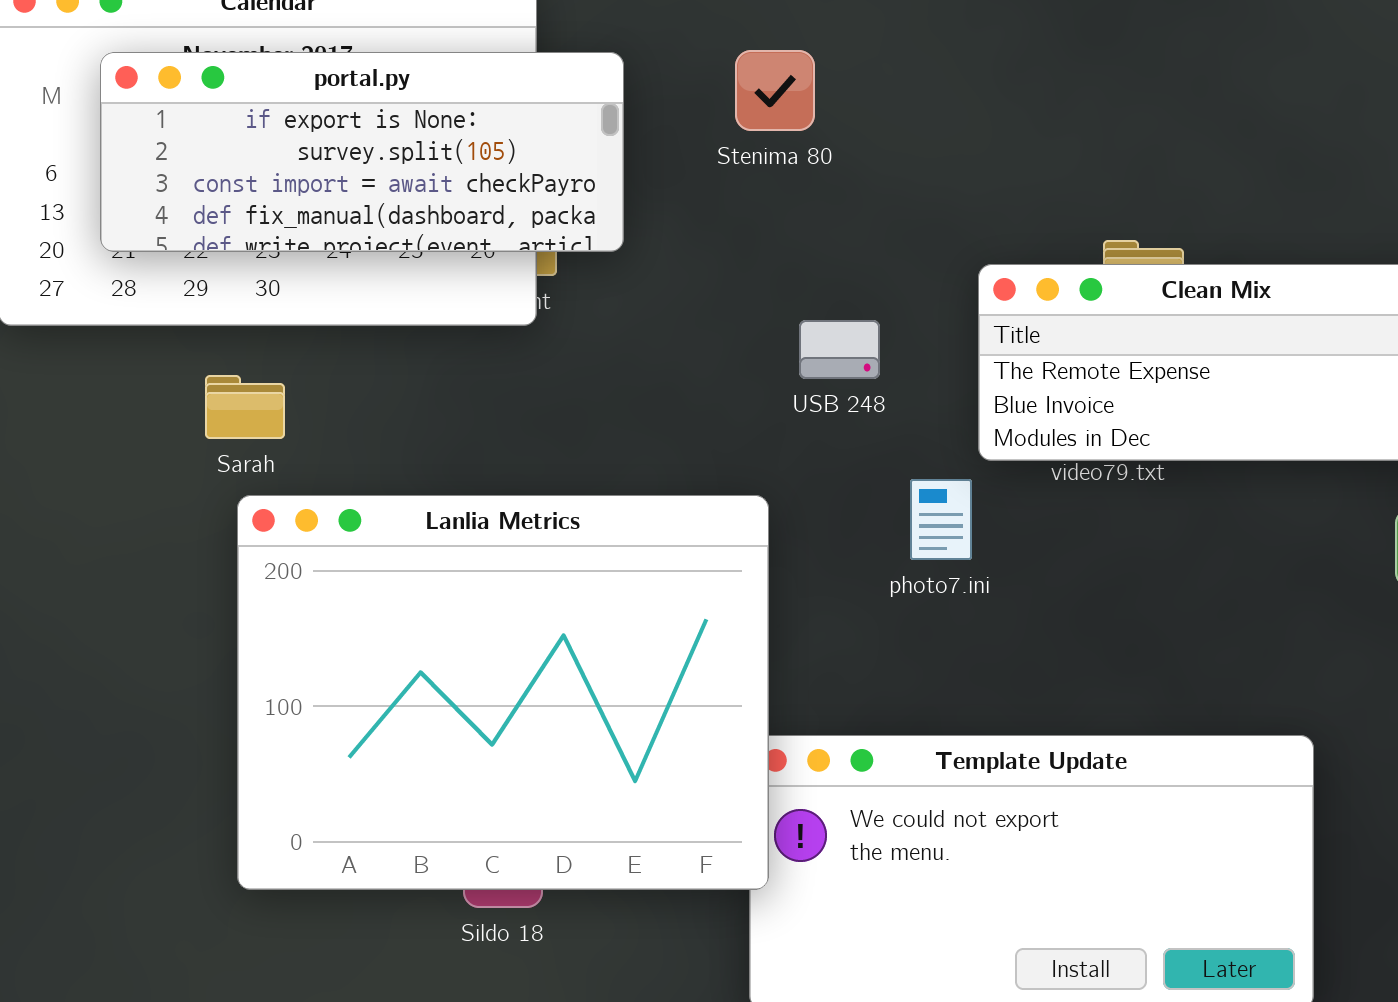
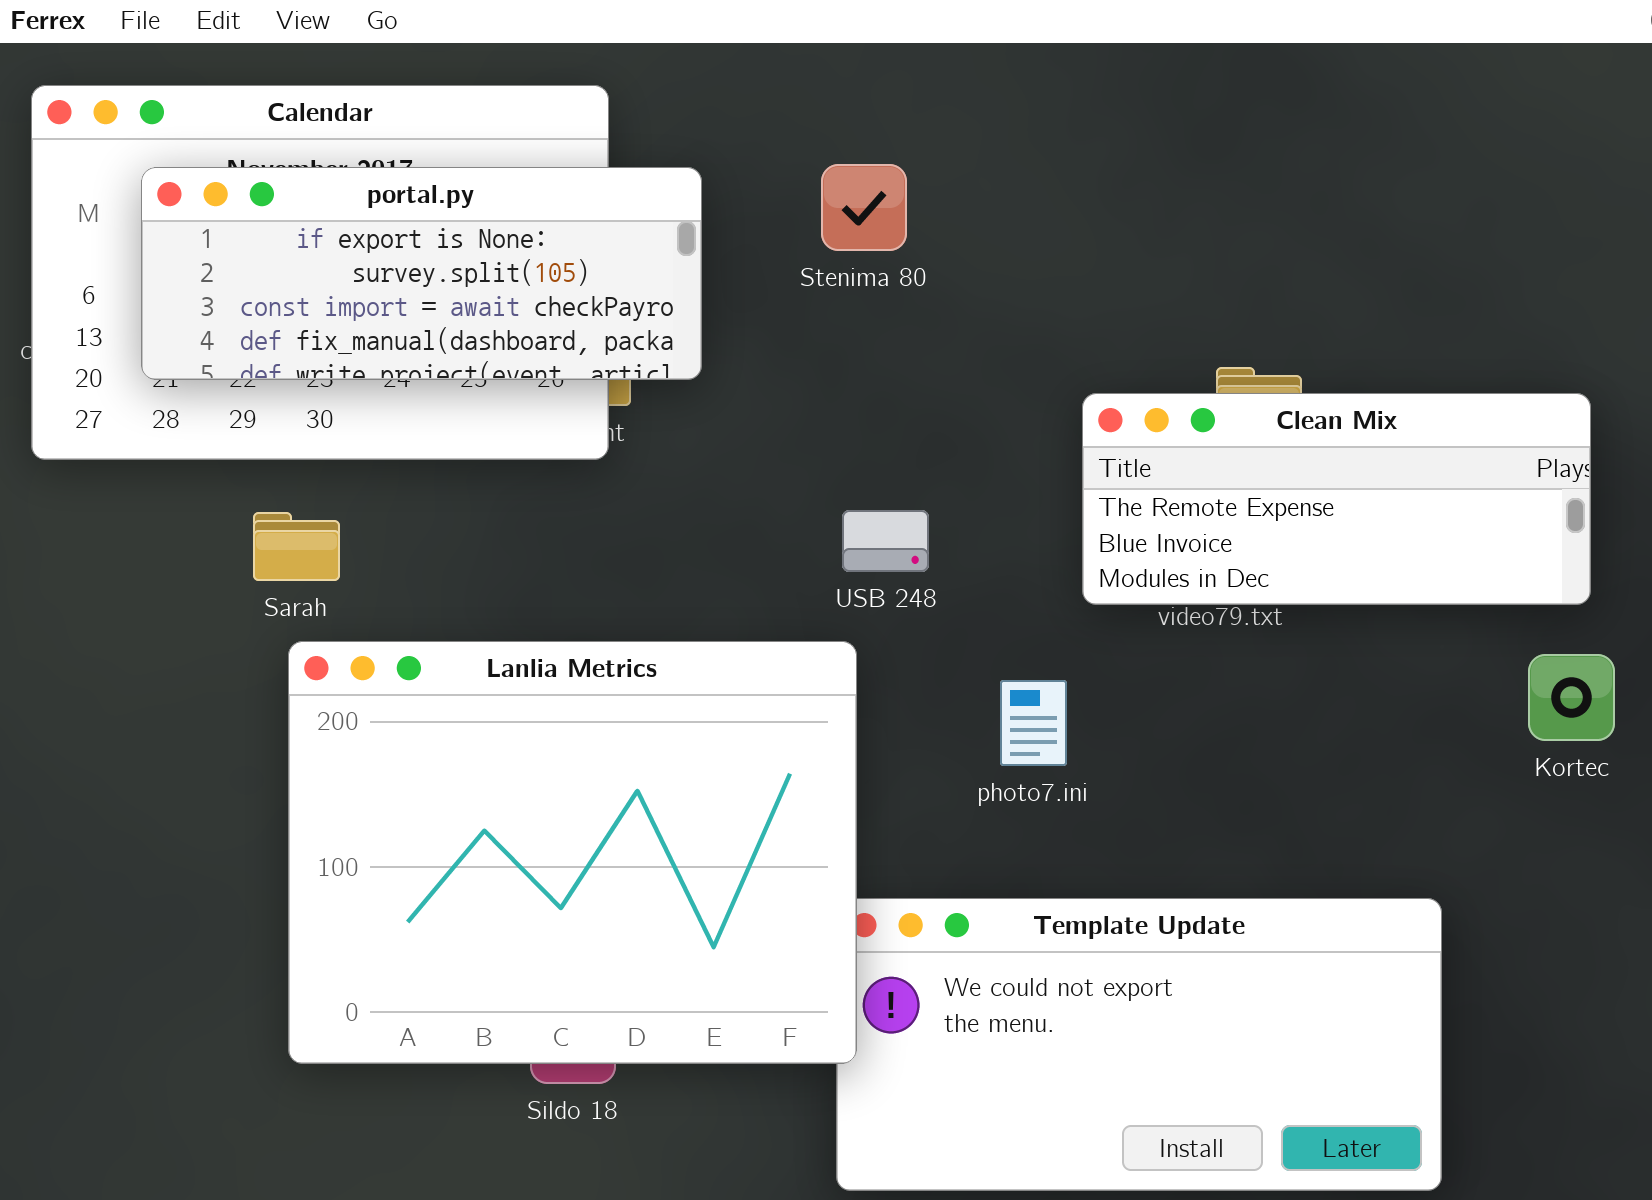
USB 248: [799,320,880,379] -> [842,510,929,572], moved
photo7.ini: [910,479,972,560] -> [1000,680,1067,766], moved

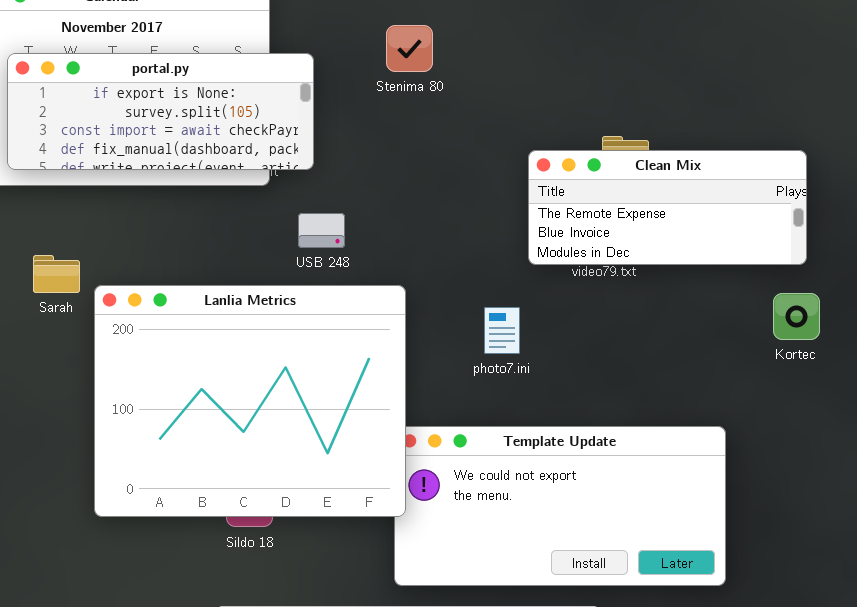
portal.py: [141,167,702,380] -> [7,53,314,170], moved
USB 248: [842,510,929,572] -> [298,213,345,248], moved
Sarah: [253,512,340,581] -> [33,255,80,293], moved

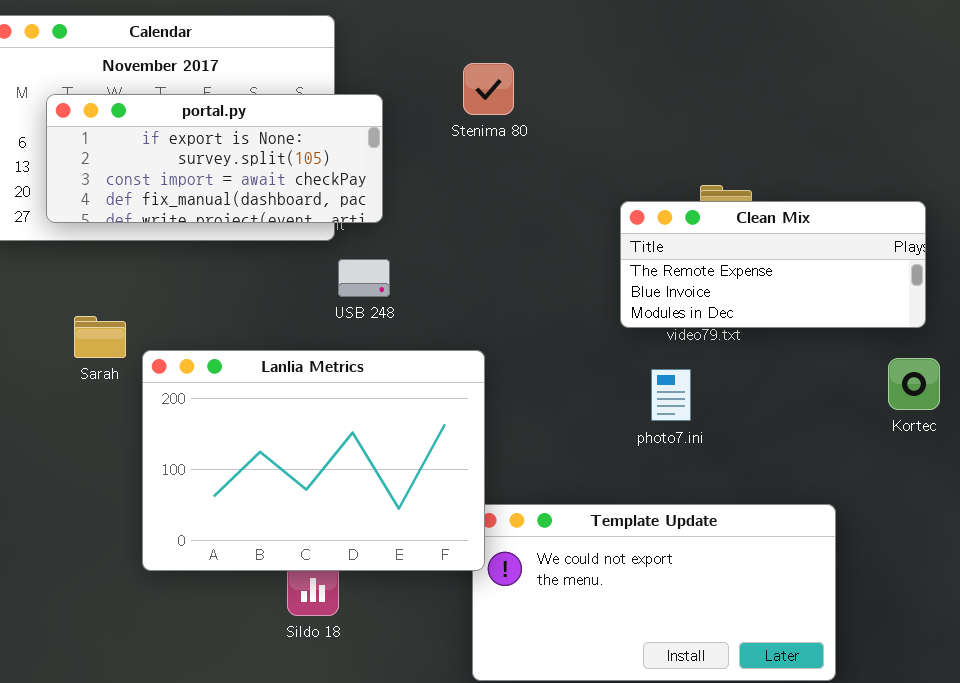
USB 248: [298,213,345,248] -> [338,259,390,297], moved
Lanlia Metrics: [94,285,406,517] -> [142,350,485,571], resized
photo7.ini: [484,307,520,354] -> [651,369,691,421], moved

